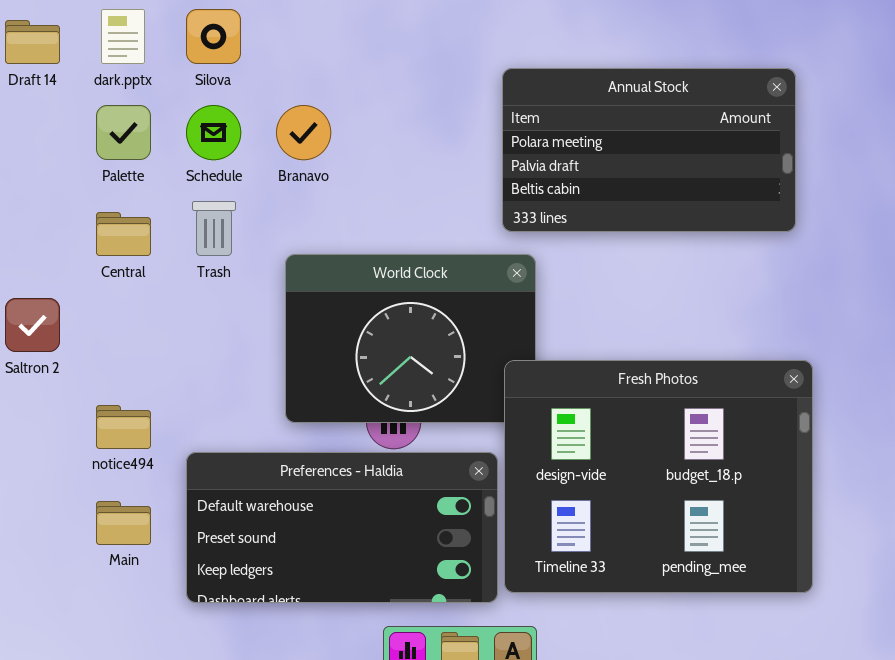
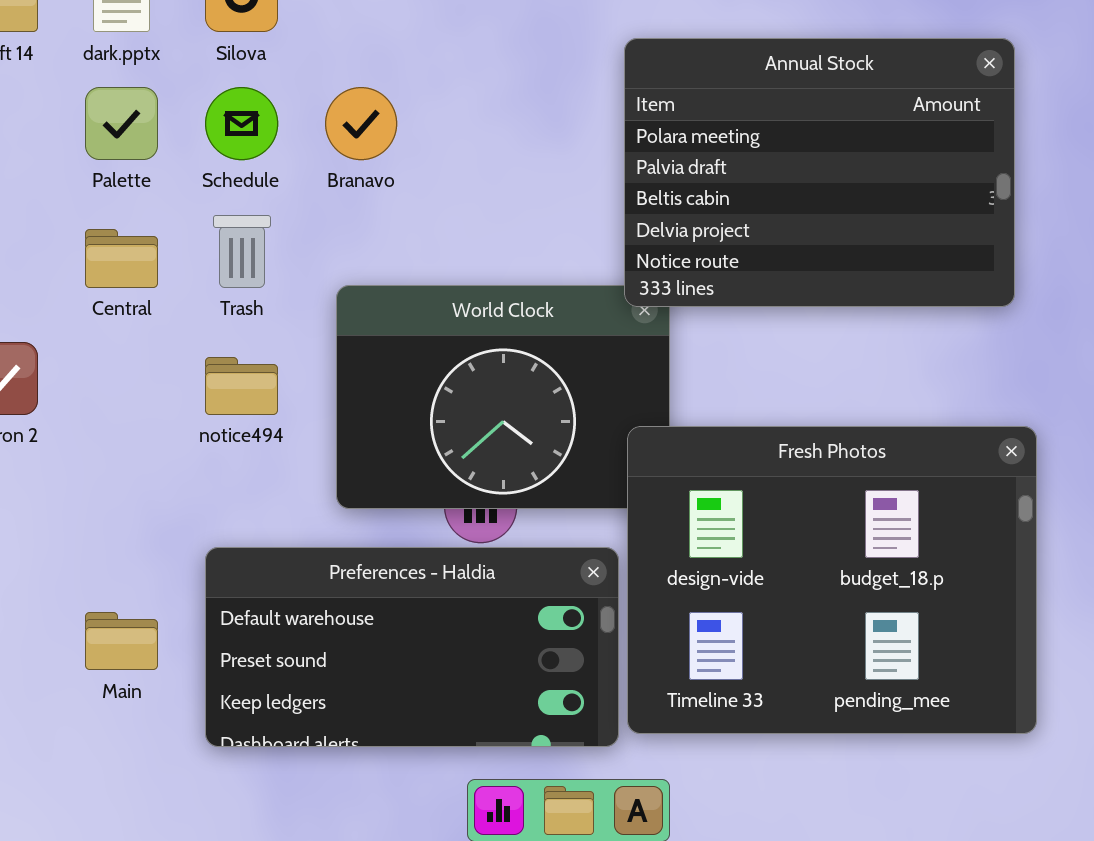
Annual Stock: [502,68,796,232] -> [624,38,1015,307], resized
notice494: [96,405,151,449] -> [205,357,278,415], moved

